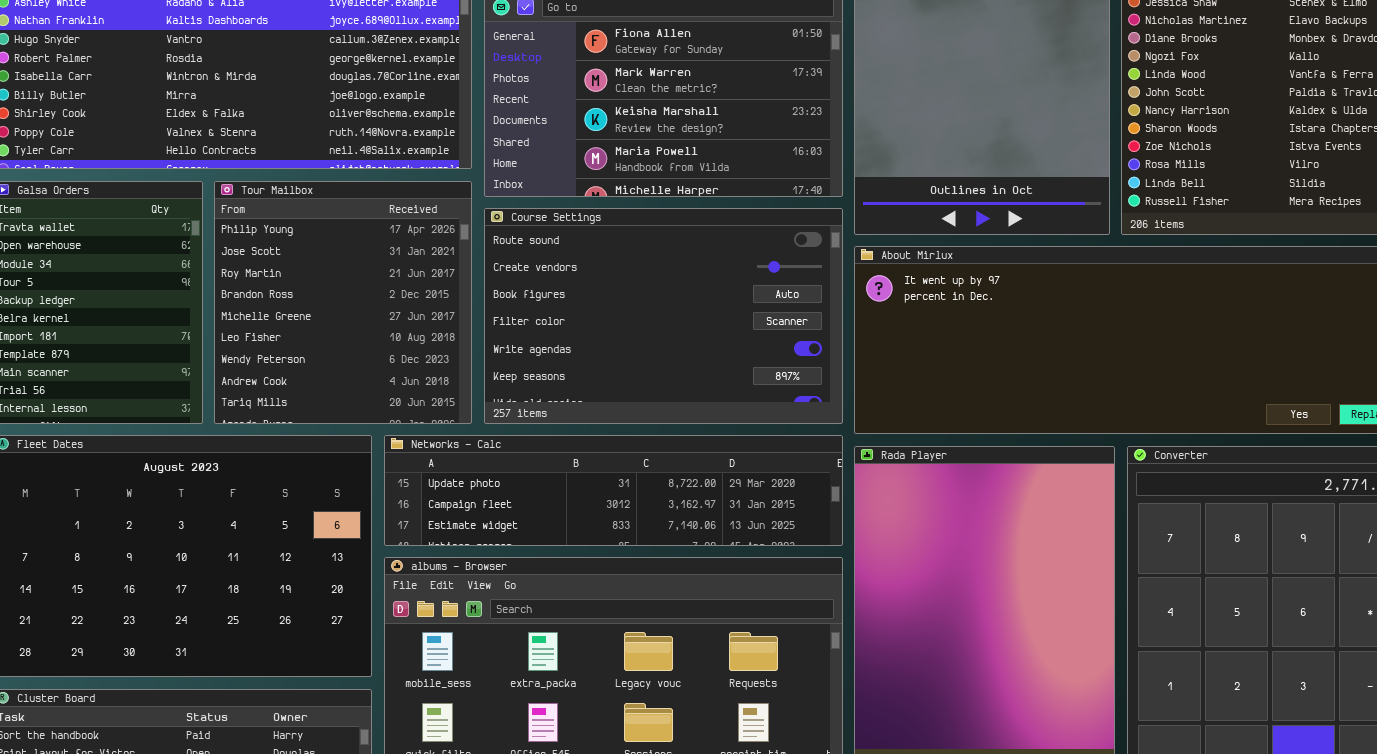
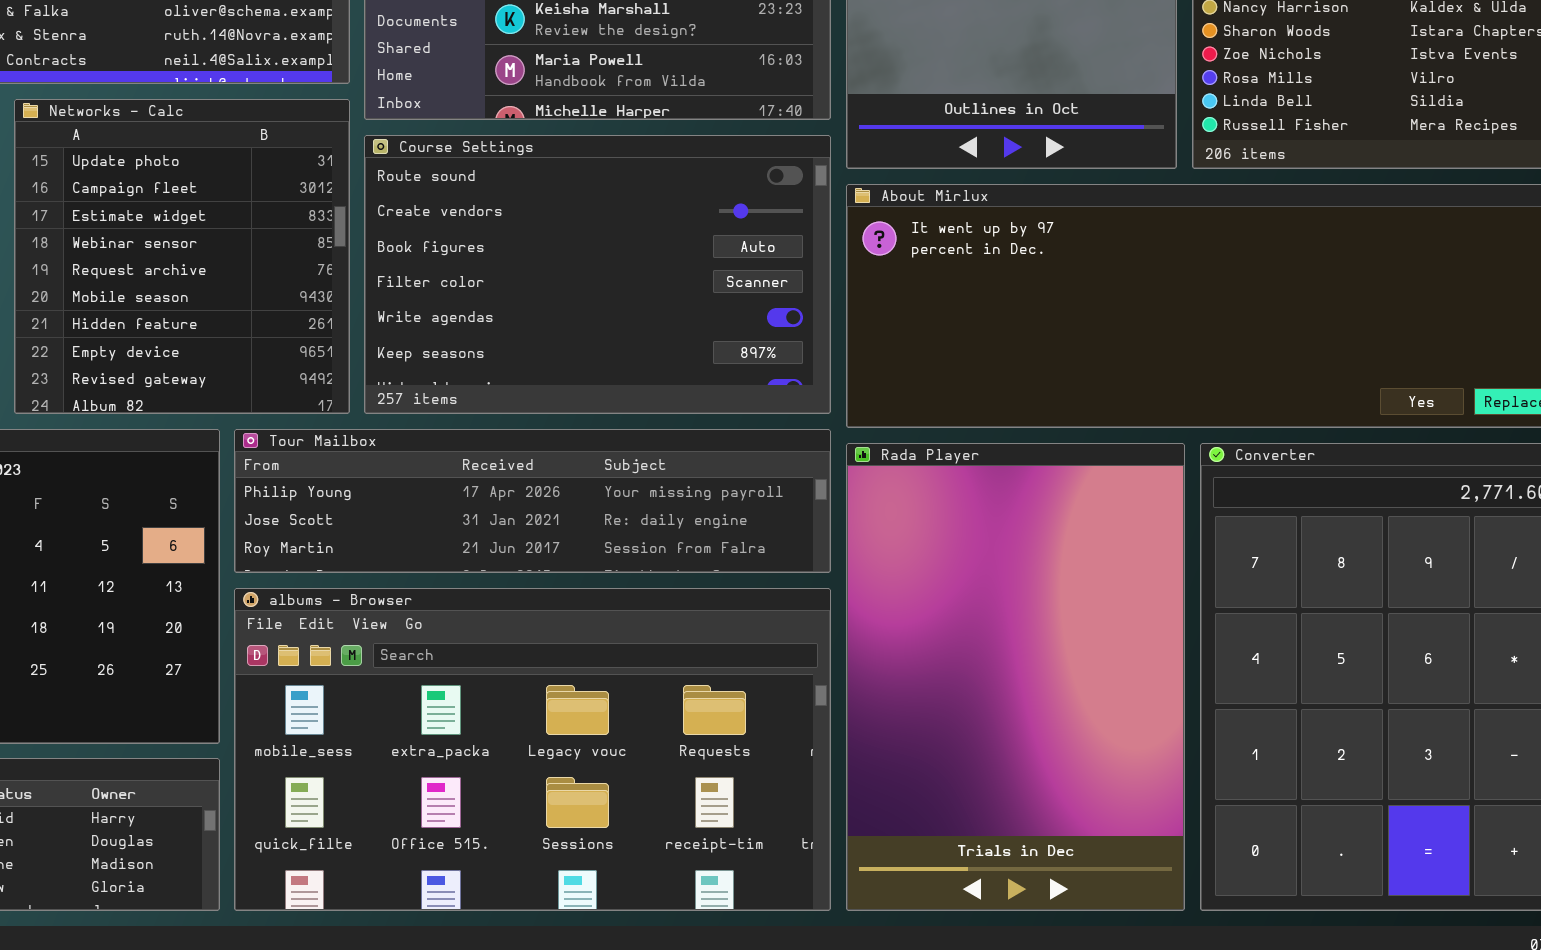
Tour Mailbox: [214,181,472,424] -> [234,429,831,573], moved, resized
Networks - Calc: [384,435,843,546] -> [14,99,350,414], moved, resized

